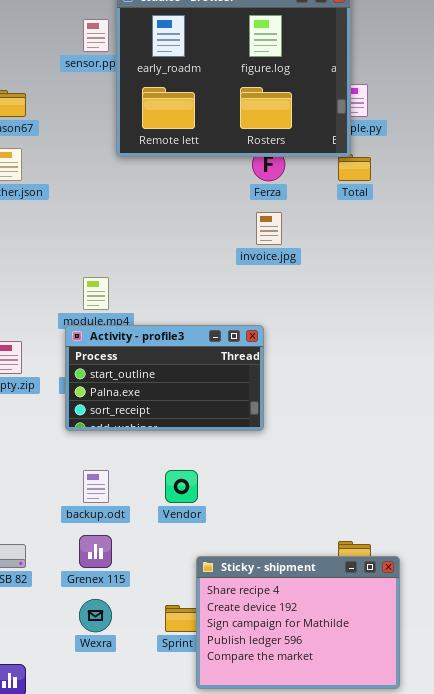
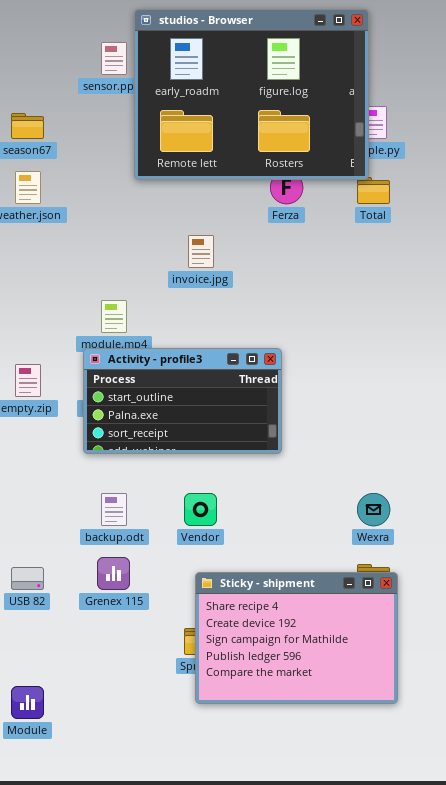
invoice.jpg: [256,212,282,245] -> [188,235,214,268], moved
Sticky - shipment: [196,556,400,689] -> [195,572,398,704], moved
Wexra: [79,599,112,632] -> [357,493,390,526], moved

